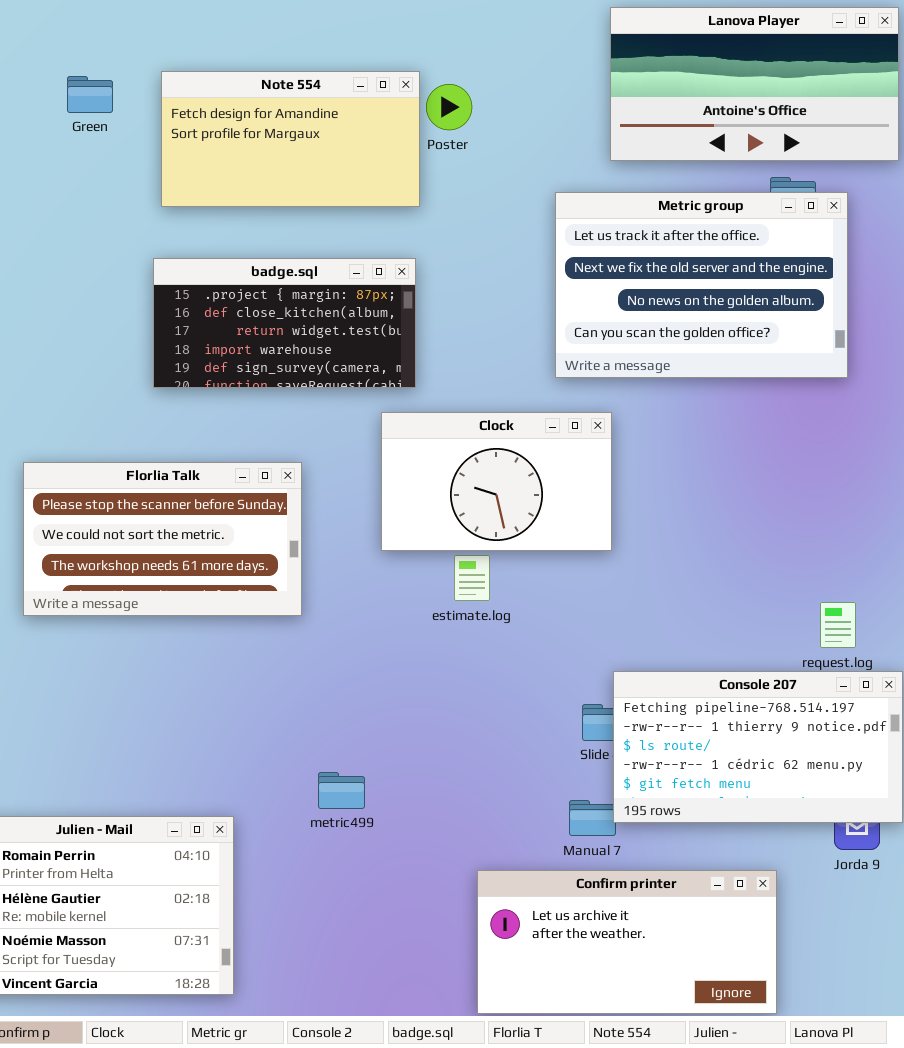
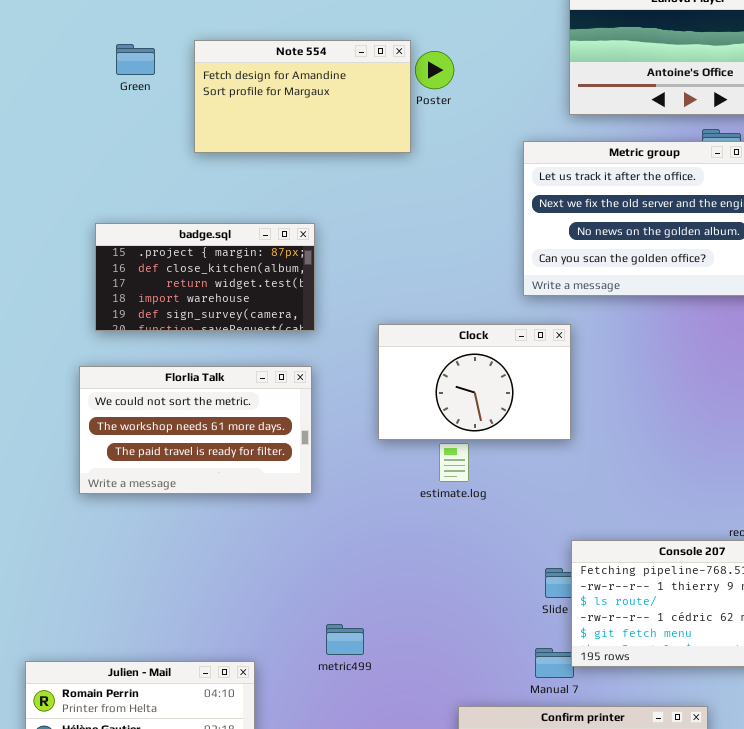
badge.sql: [153,258,416,388] -> [95,223,315,331], moved
Florlia Talk: [23,462,302,616] -> [79,366,312,494], scrolled down 1 row

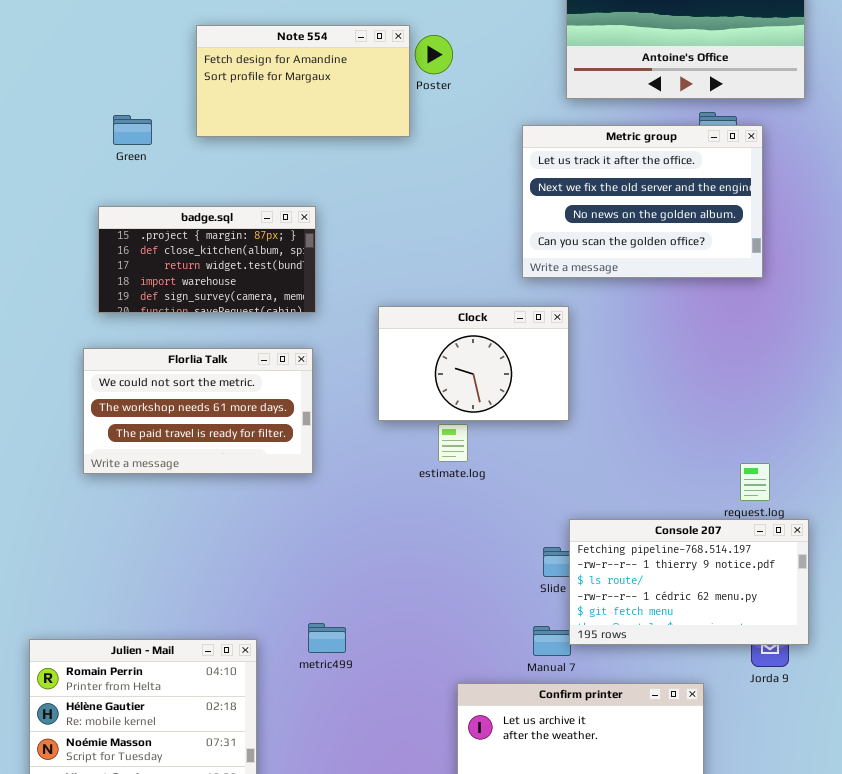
Green: [116,44,155,75] -> [113,115,152,145], moved
metric499: [326,624,364,655] -> [308,623,346,653], moved

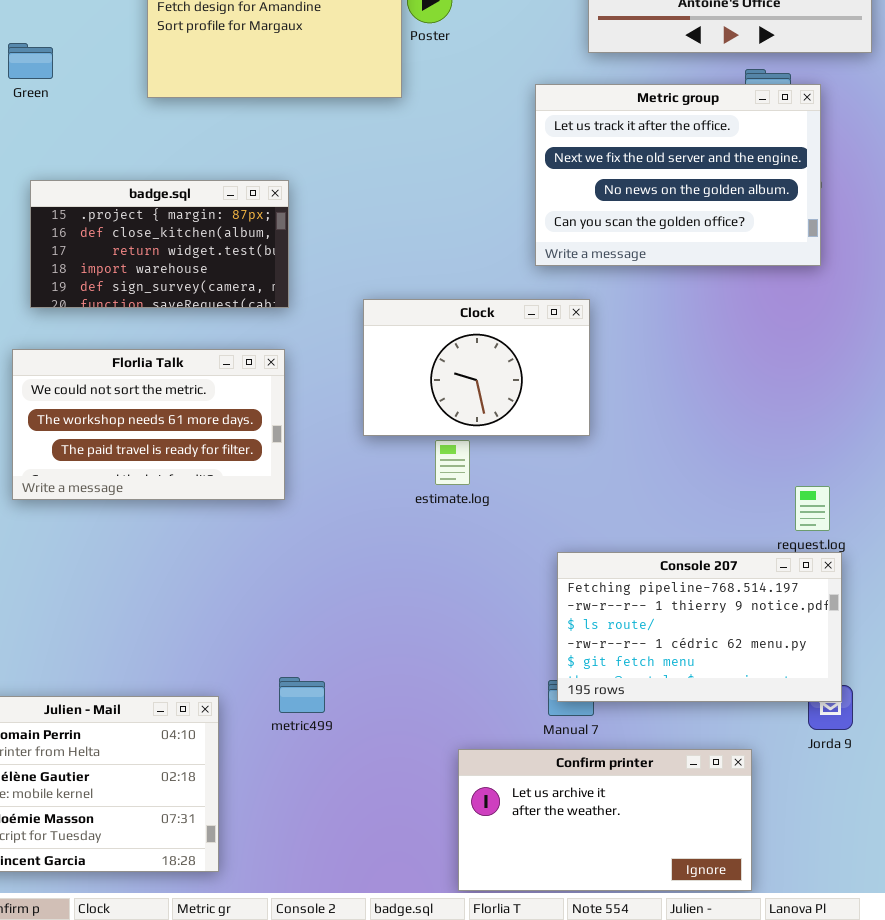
Green: [113,115,152,145] -> [8,43,53,79], moved
Console 207: [569,519,809,645] -> [557,552,842,702], moved

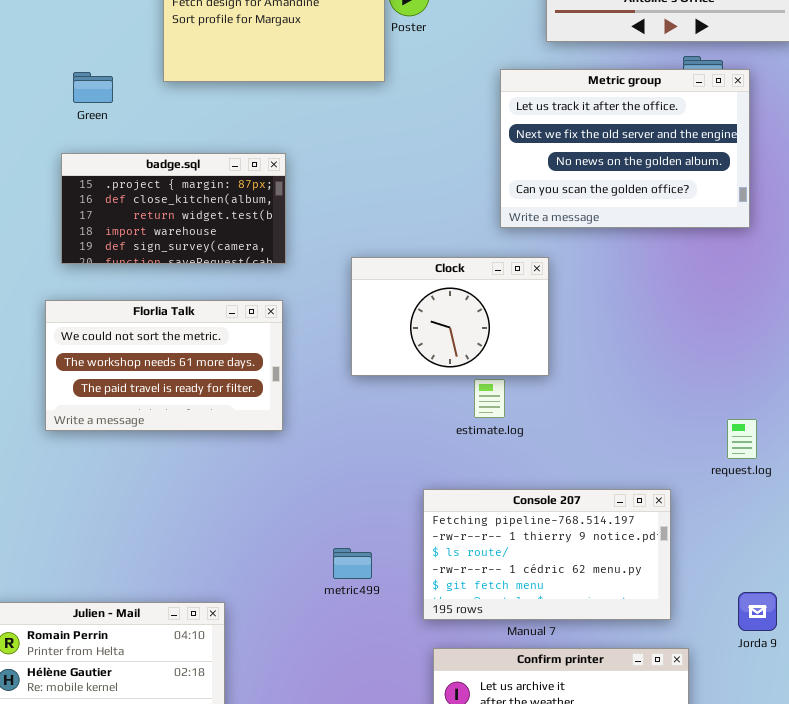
Green: [8,43,53,79] -> [73,72,113,103], moved
estimate.log: [435,440,470,485] -> [474,379,505,418], moved
Console 207: [557,552,842,702] -> [423,489,671,620], moved
metric499: [279,677,325,713] -> [333,548,372,579], moved

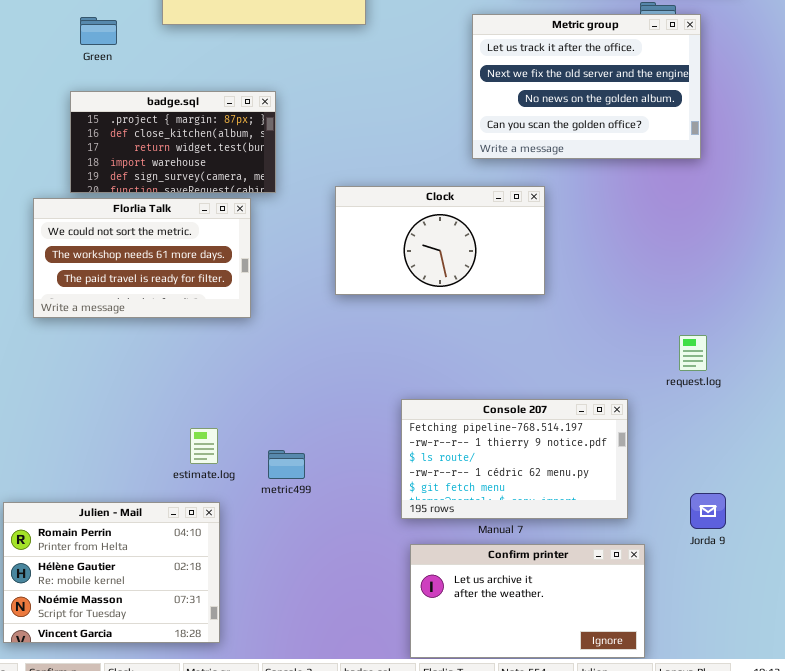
Clock: [351,257,549,376] -> [335,186,545,295], resized
Florlia Talk: [45,300,283,431] -> [33,198,251,318], moved
estimate.log: [474,379,505,418] -> [190,428,218,464], moved
metric499: [333,548,372,579] -> [268,450,305,479], moved

